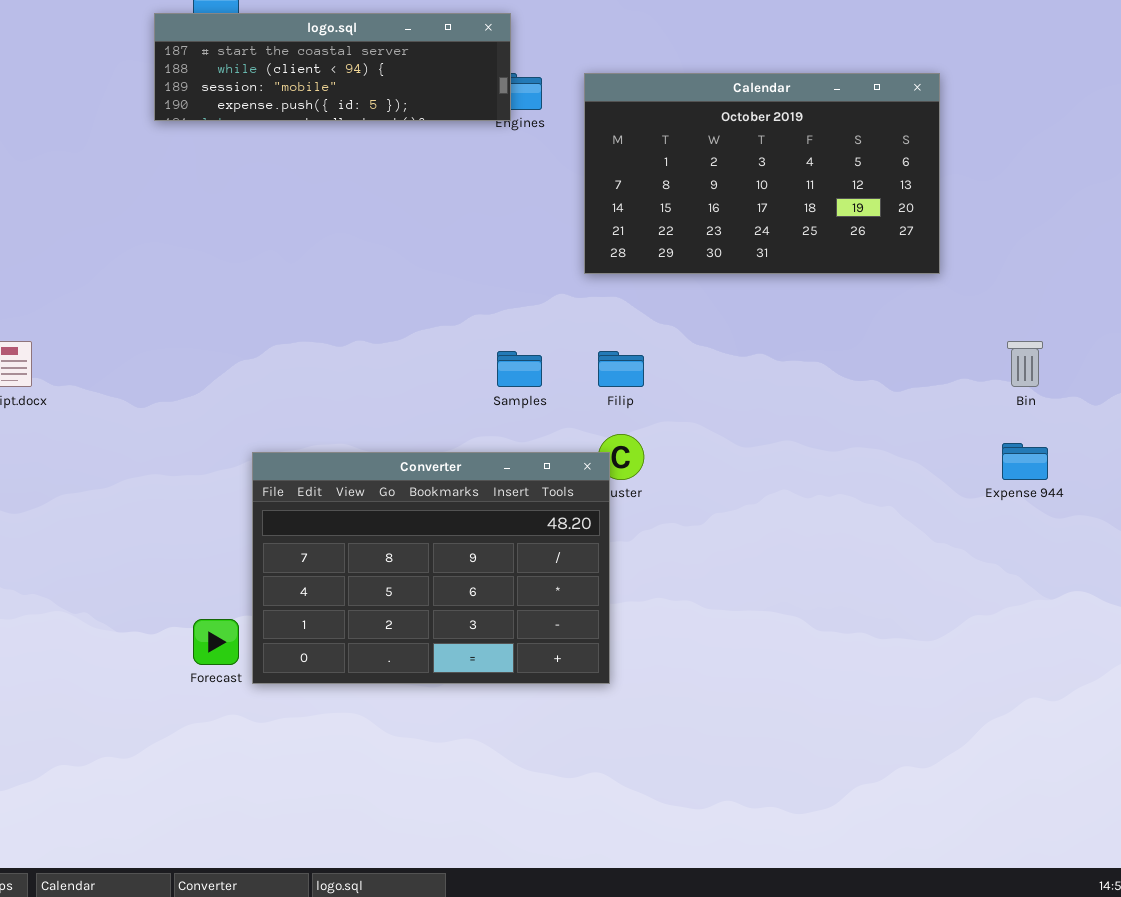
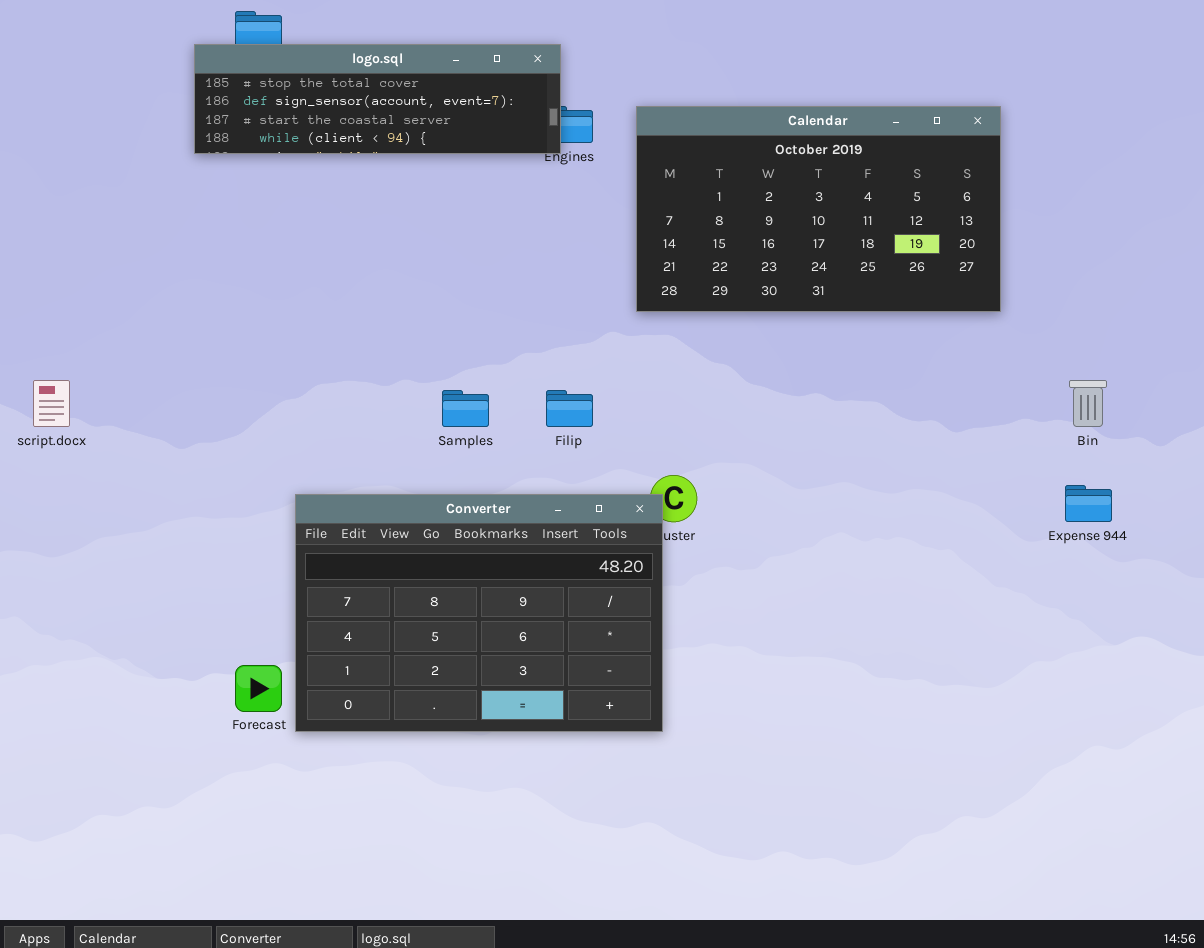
logo.sql: [154,13,511,121] -> [194,44,561,154], scrolled up 2 rows
Samples: [497,351,542,387] -> [442,390,489,427], moved
Filip: [598,351,644,387] -> [546,390,593,427], moved

